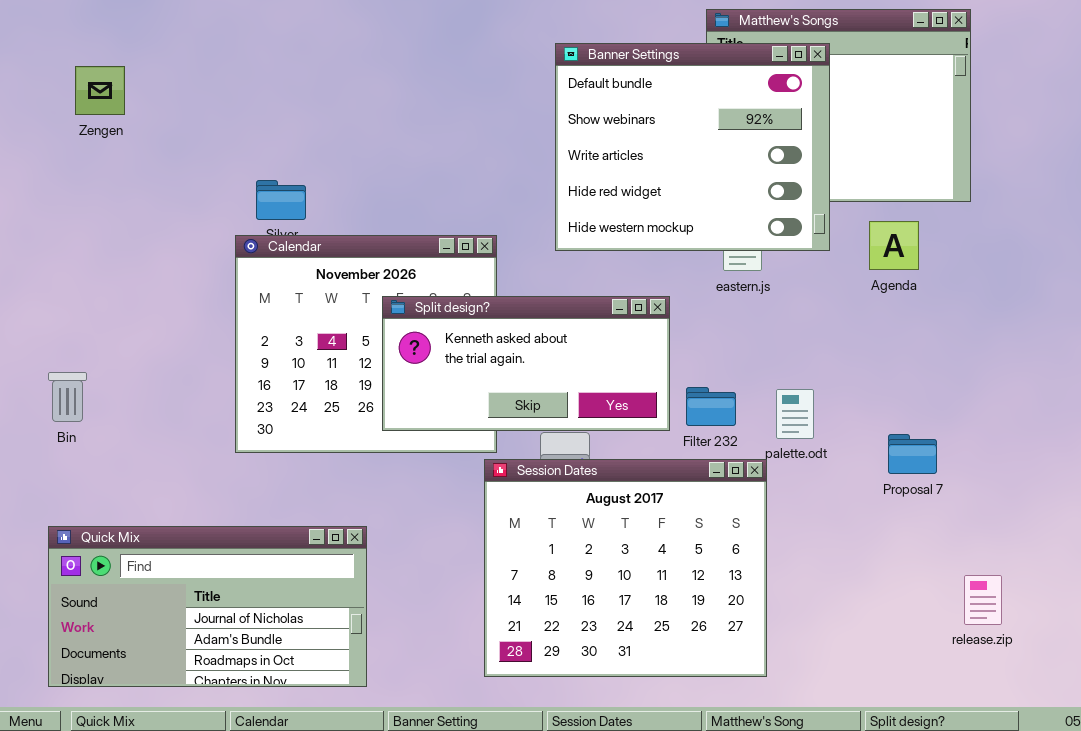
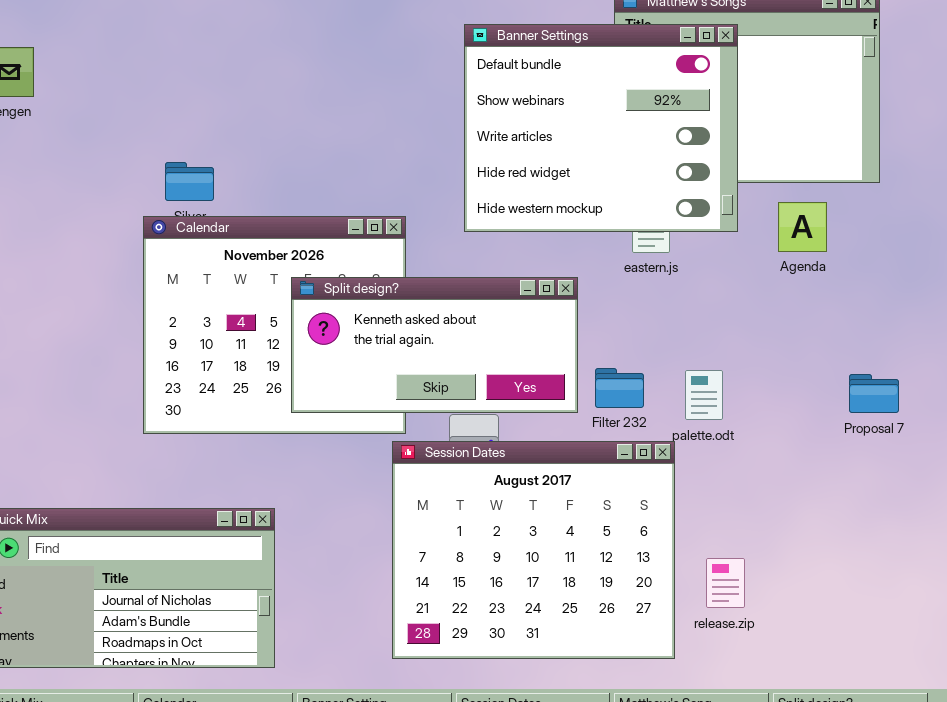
Proposal 7: [888,434,937,474] -> [849,374,899,413], moved
release.zip: [964,575,1002,625] -> [706,558,745,608], moved

